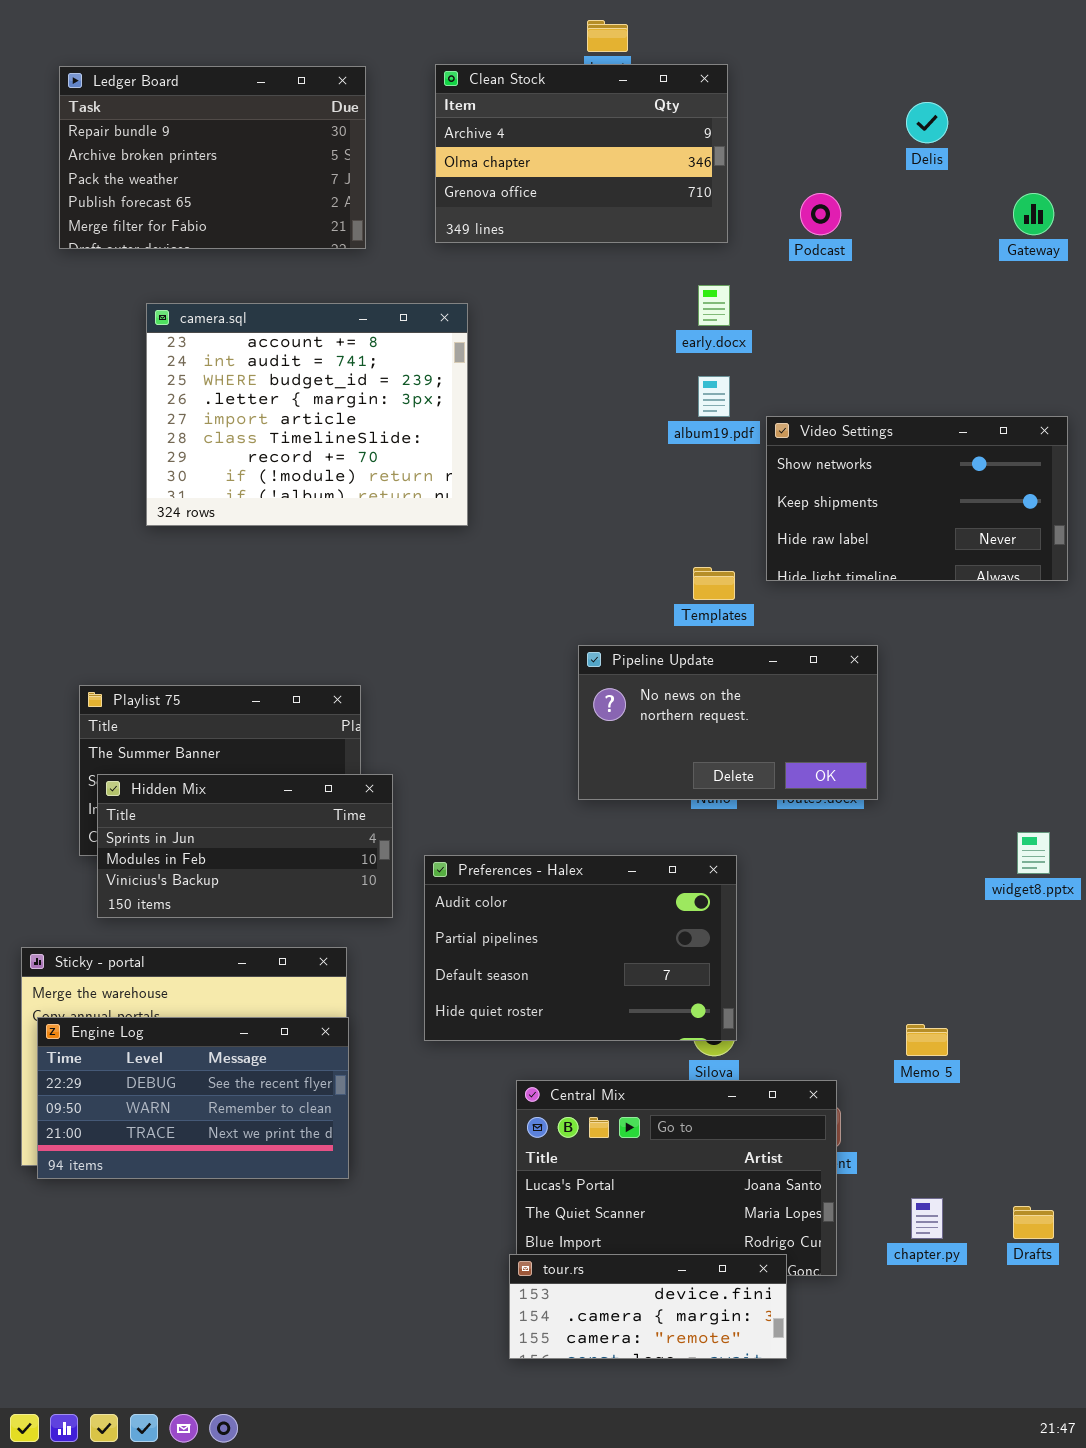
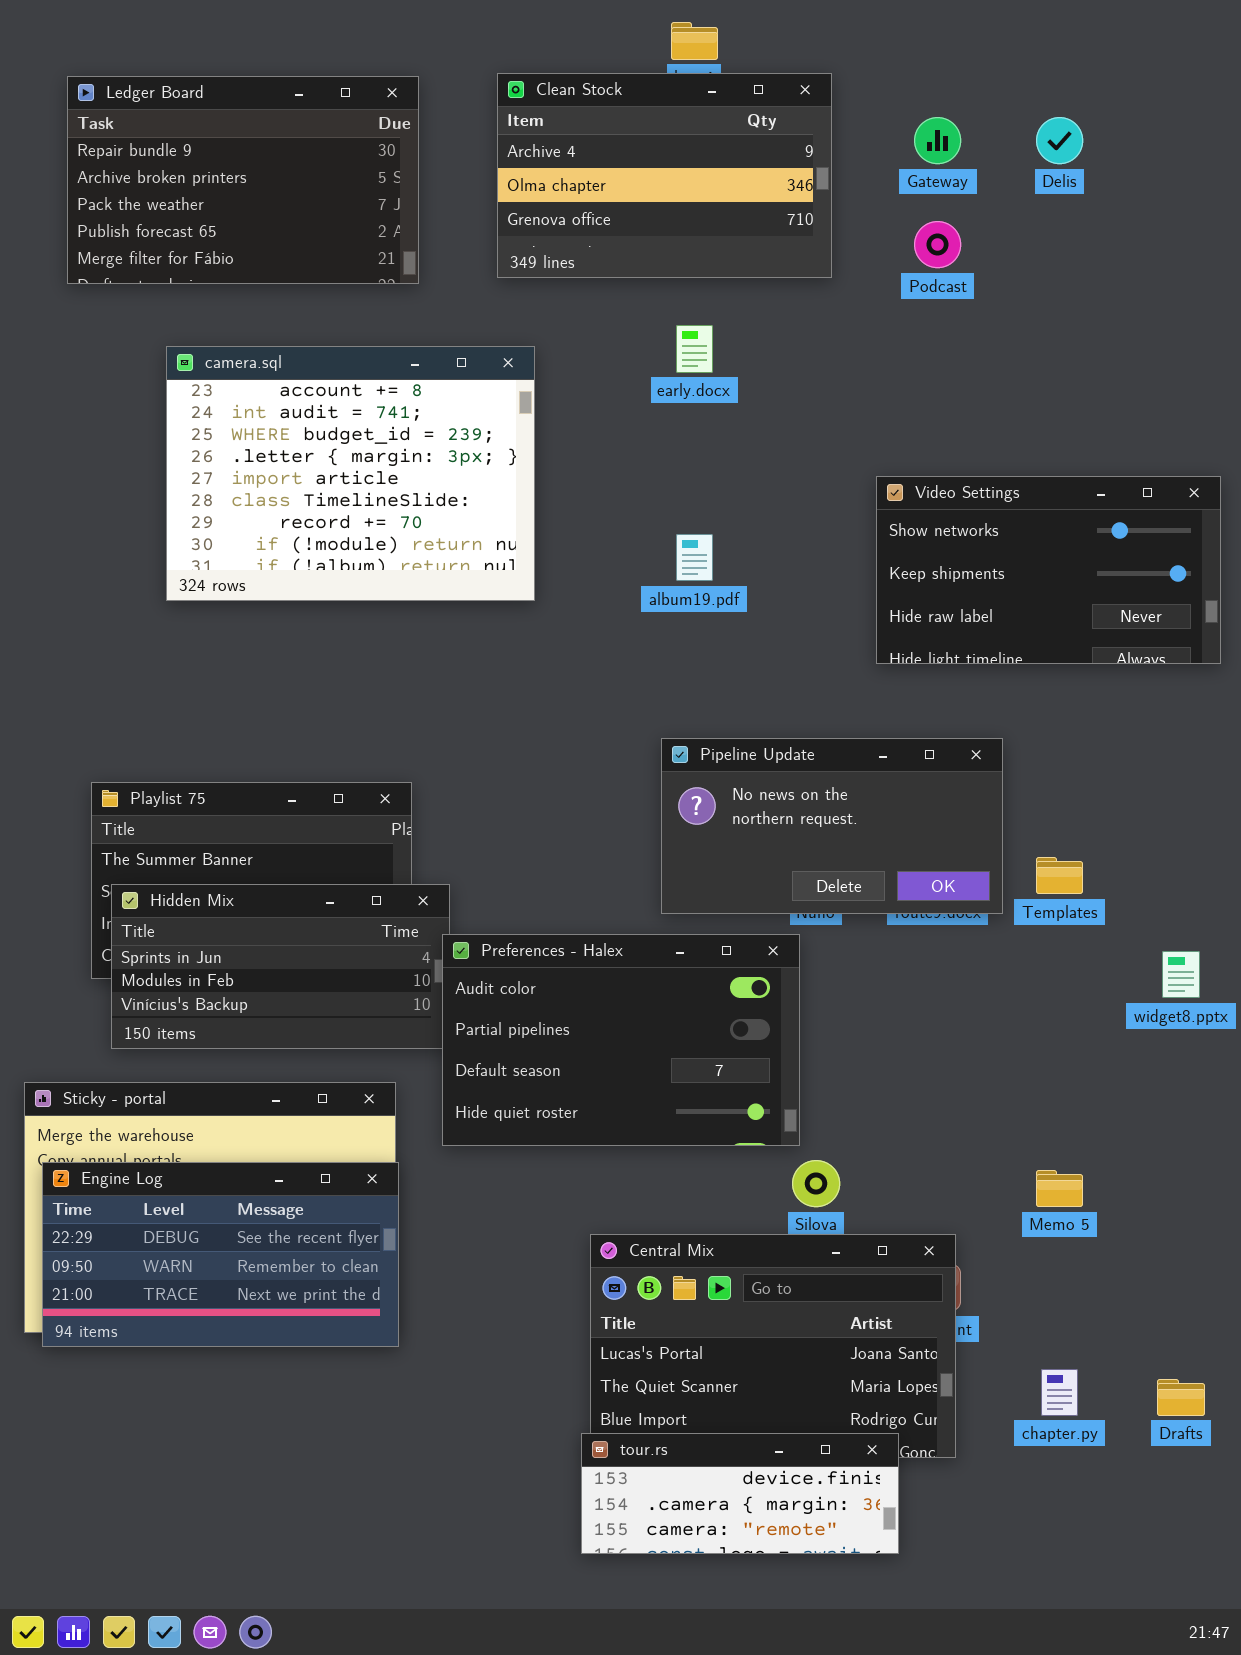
Gateway: [1013,193,1054,235] -> [914,117,961,164], moved
early.docx: [698,285,730,326] -> [676,325,713,373], moved
album19.pdf: [698,376,730,417] -> [676,534,713,581], moved
Templates: [693,567,735,600] -> [1036,857,1083,894], moved
Preferences - Halex: [424,855,737,1041] -> [442,934,800,1146], moved

